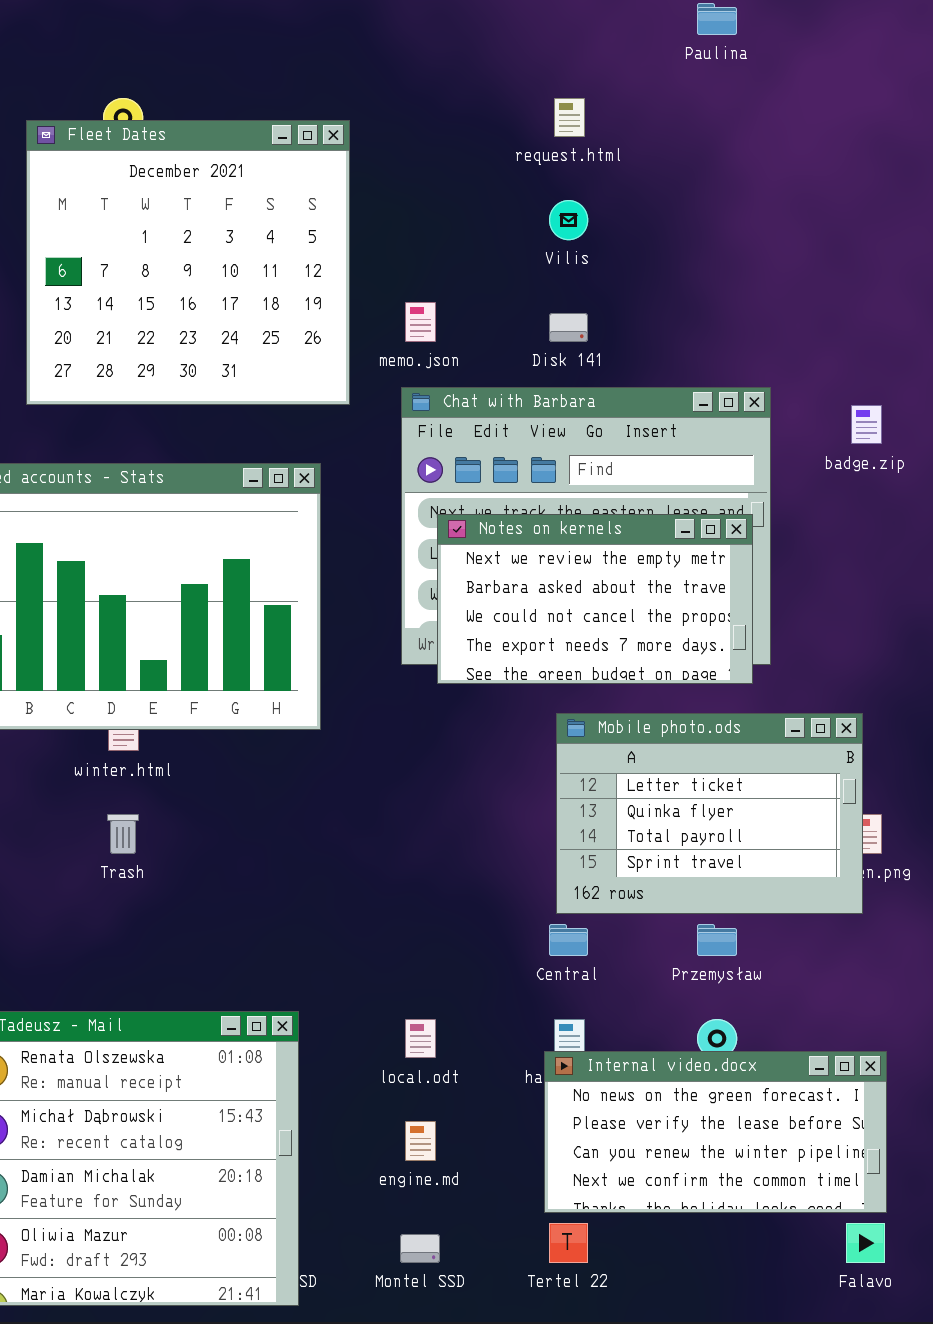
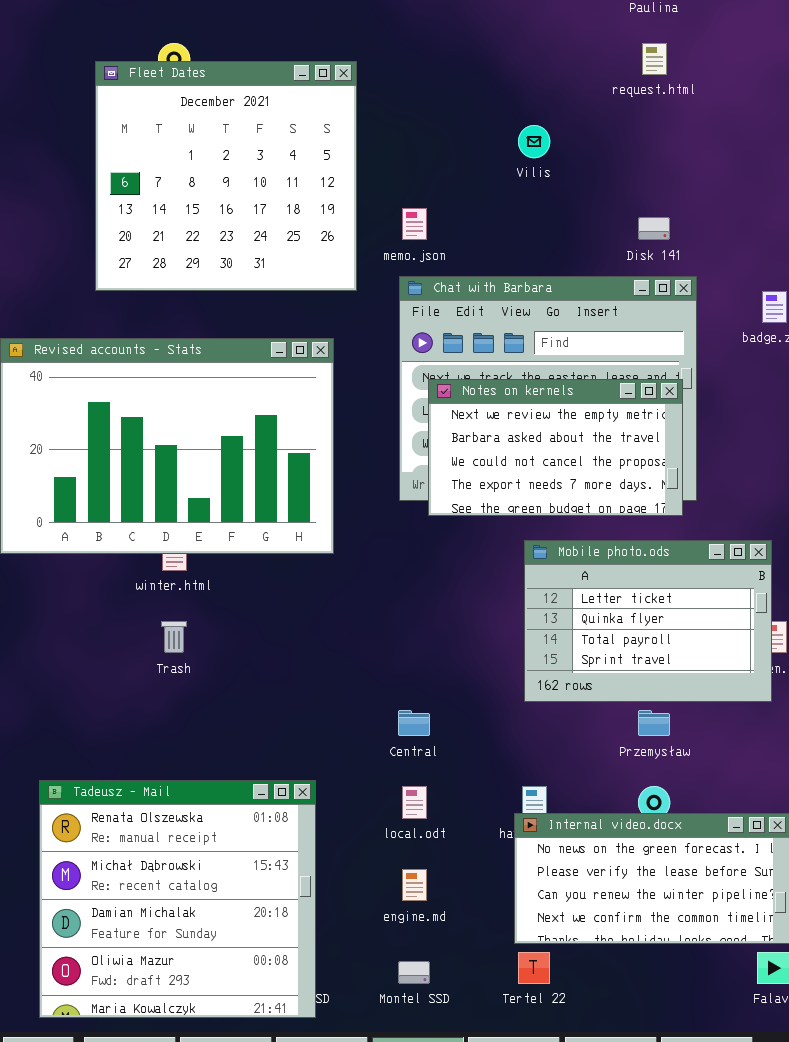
request.html: [554,98,585,137] -> [642,43,667,75], moved
Disk 141: [549,313,588,342] -> [638,217,670,240], moved
Central: [549,924,588,956] -> [398,710,430,736], moved

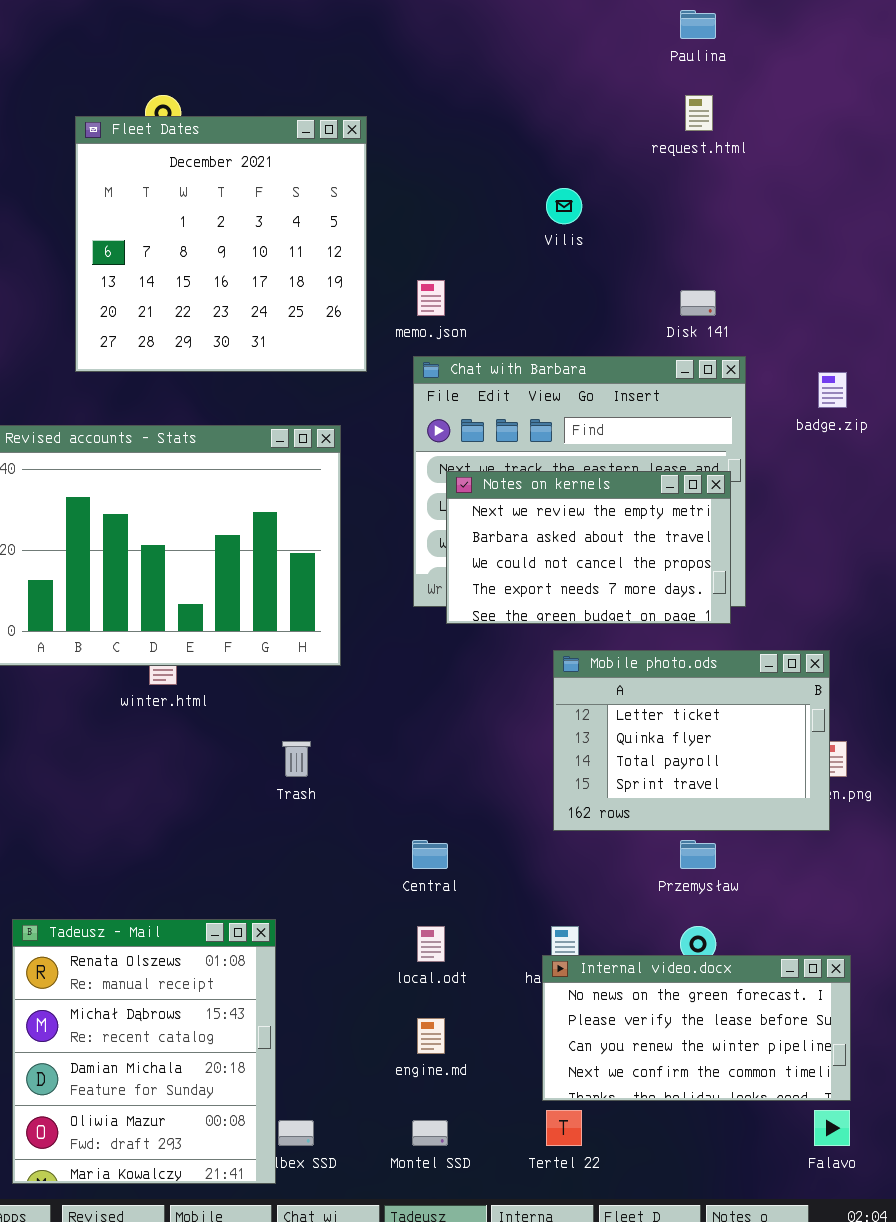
Trash: [161,621,187,653] -> [282,741,311,777], moved
Tadeusz - Mail: [39,780,316,1018] -> [12,919,276,1184], resized

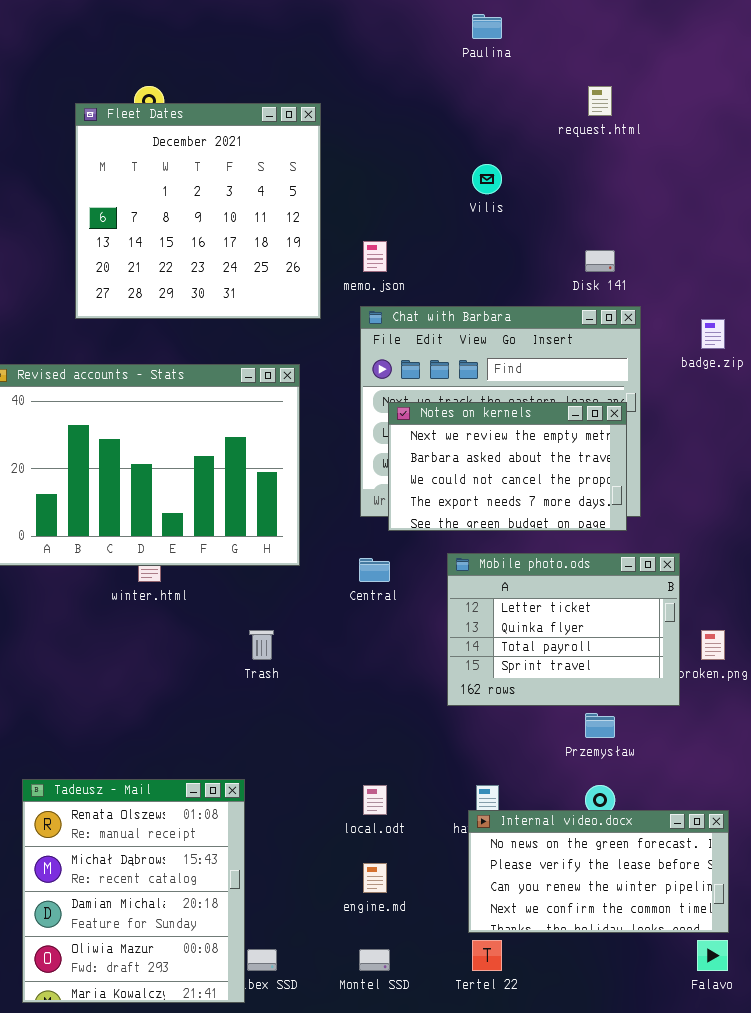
Paulina: [680,10,716,39] -> [472,14,502,39], moved
Mobile photo.ods: [553,650,830,831] -> [447,553,680,706], moved
Central: [412,840,448,869] -> [359,558,390,582], moved

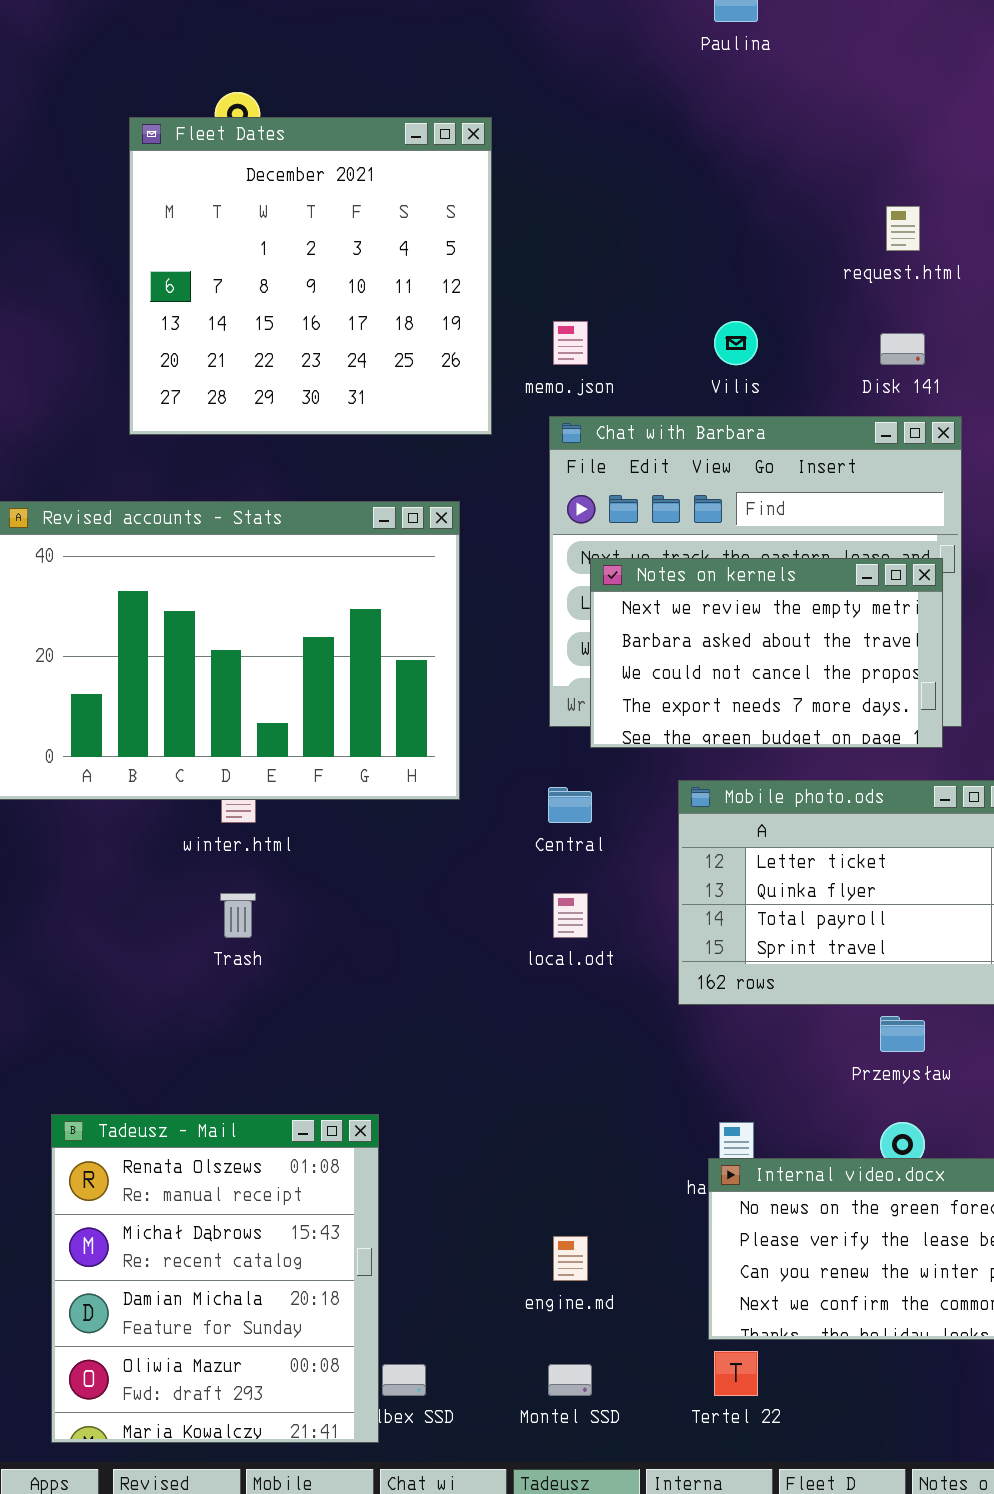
request.html: [588,86,612,116] -> [886,206,920,251], moved
Vilis: [472,164,502,194] -> [714,321,758,365], moved
Trash: [249,630,274,660] -> [220,893,256,938], moved
local.odt: [363,785,387,815] -> [553,893,588,938], moved

